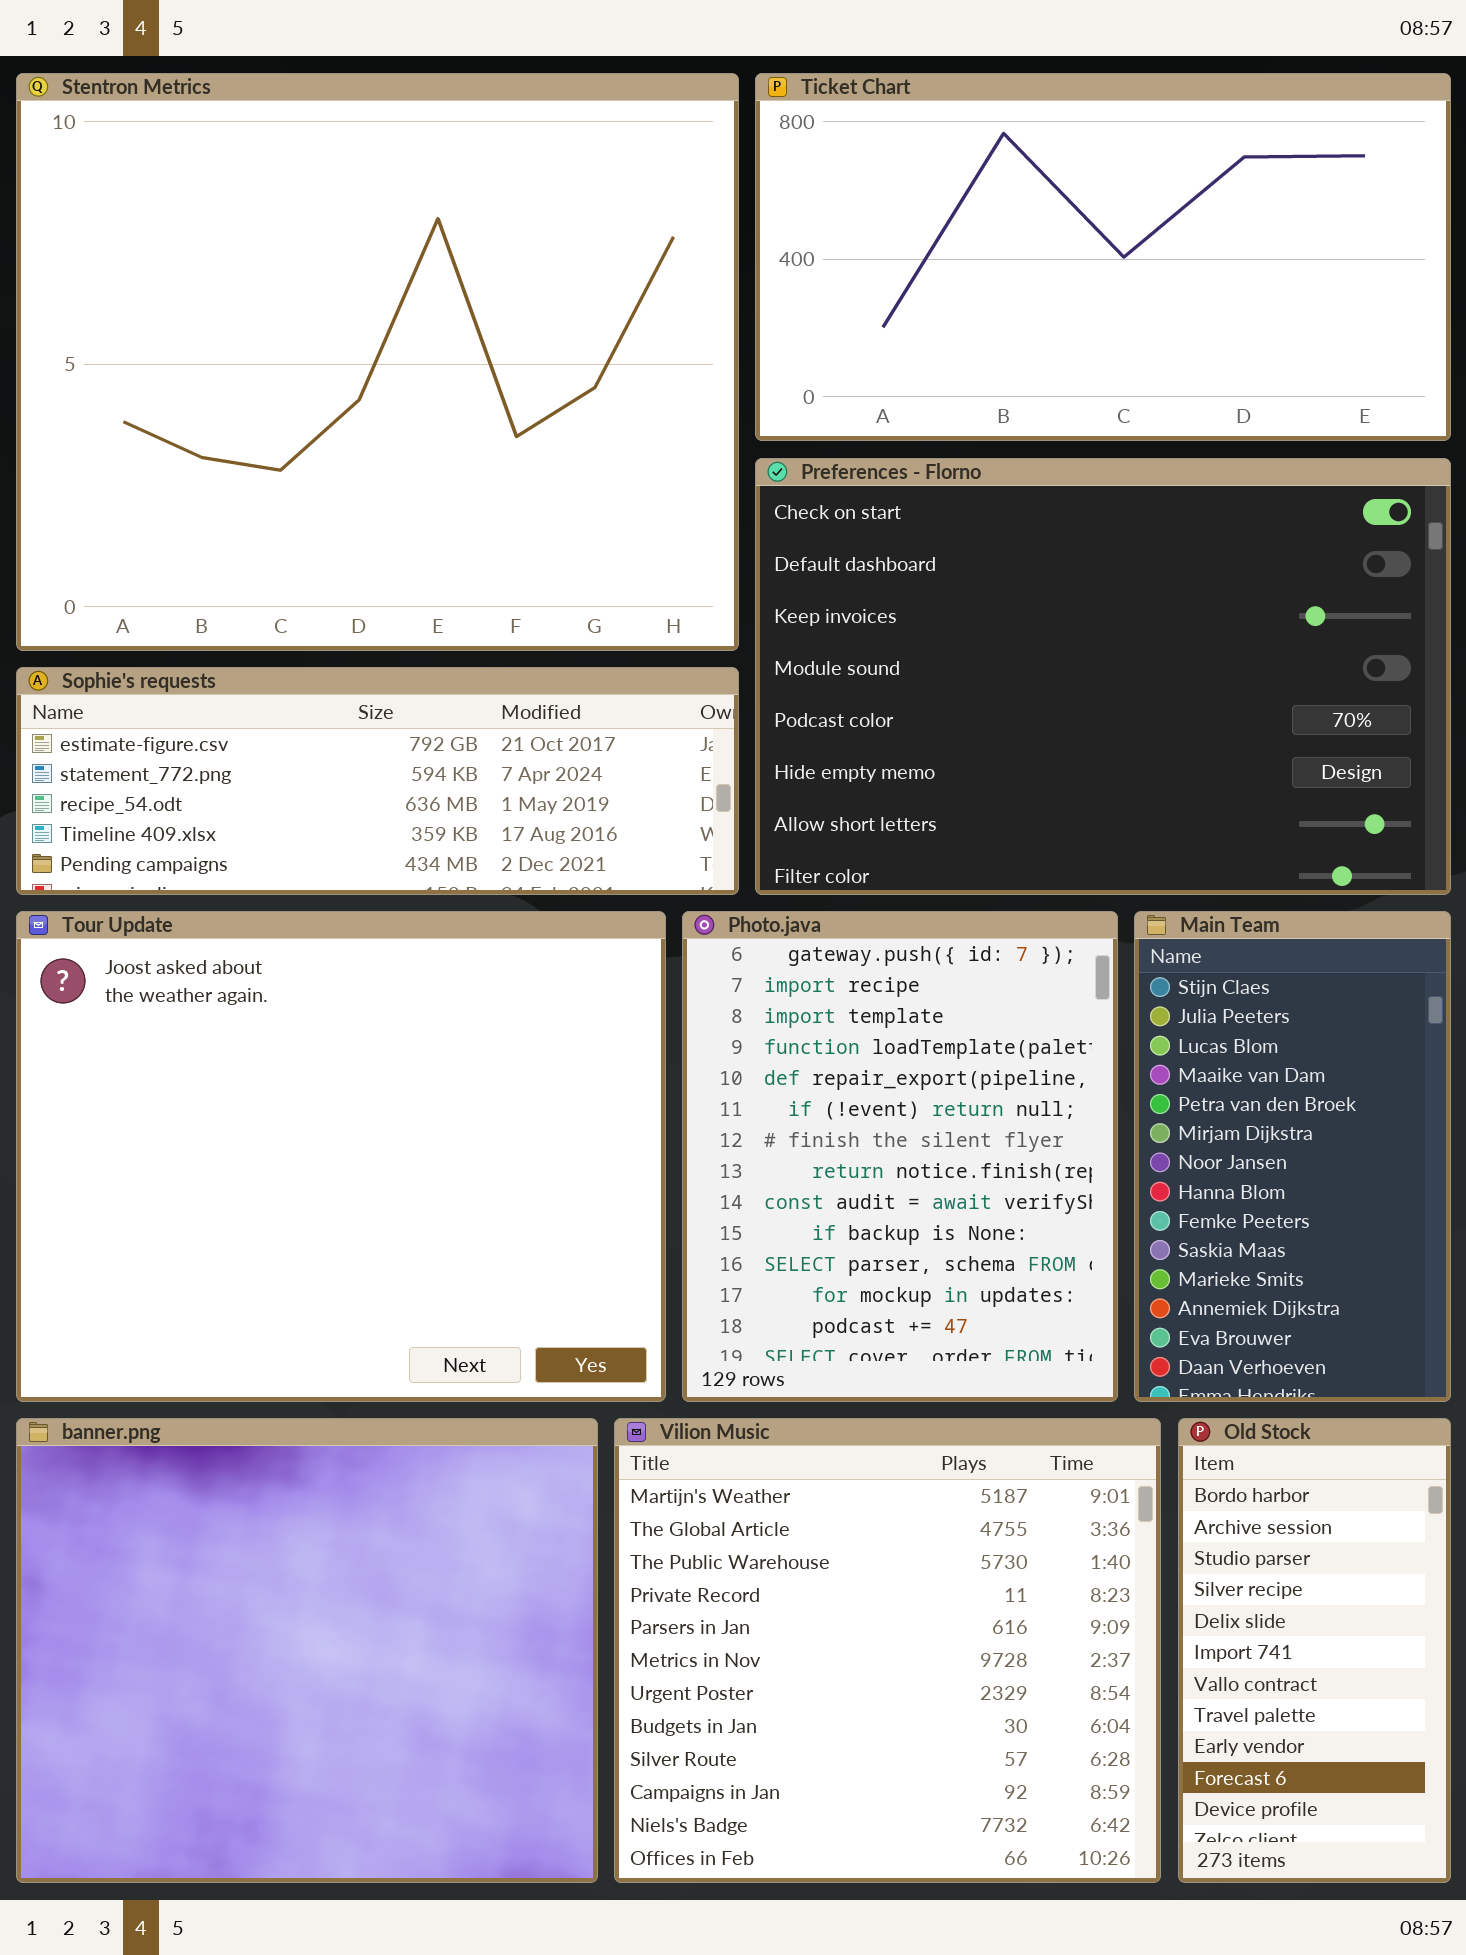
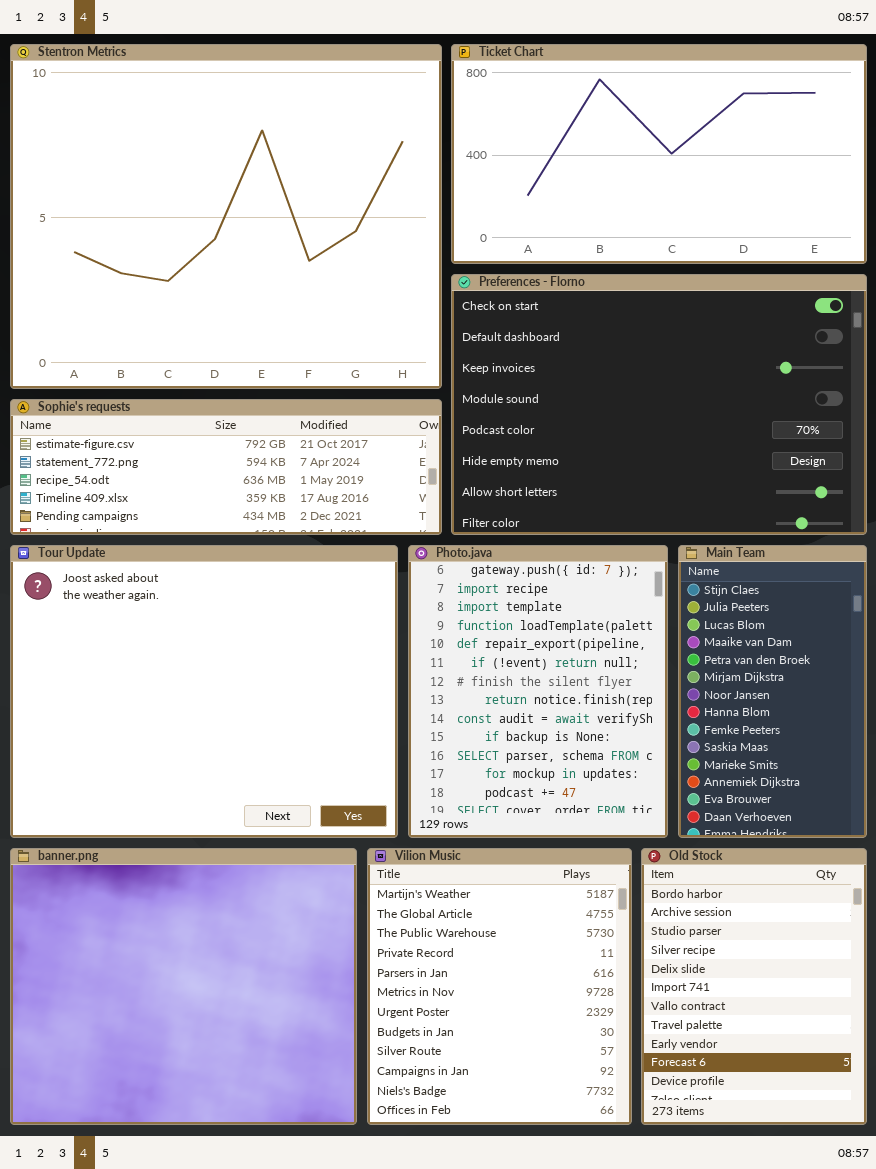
Vilion Music: [614,1418,1161,1883] -> [367,848,632,1125], resized
Old Stock: [1178,1418,1451,1883] -> [641,848,867,1125], resized

